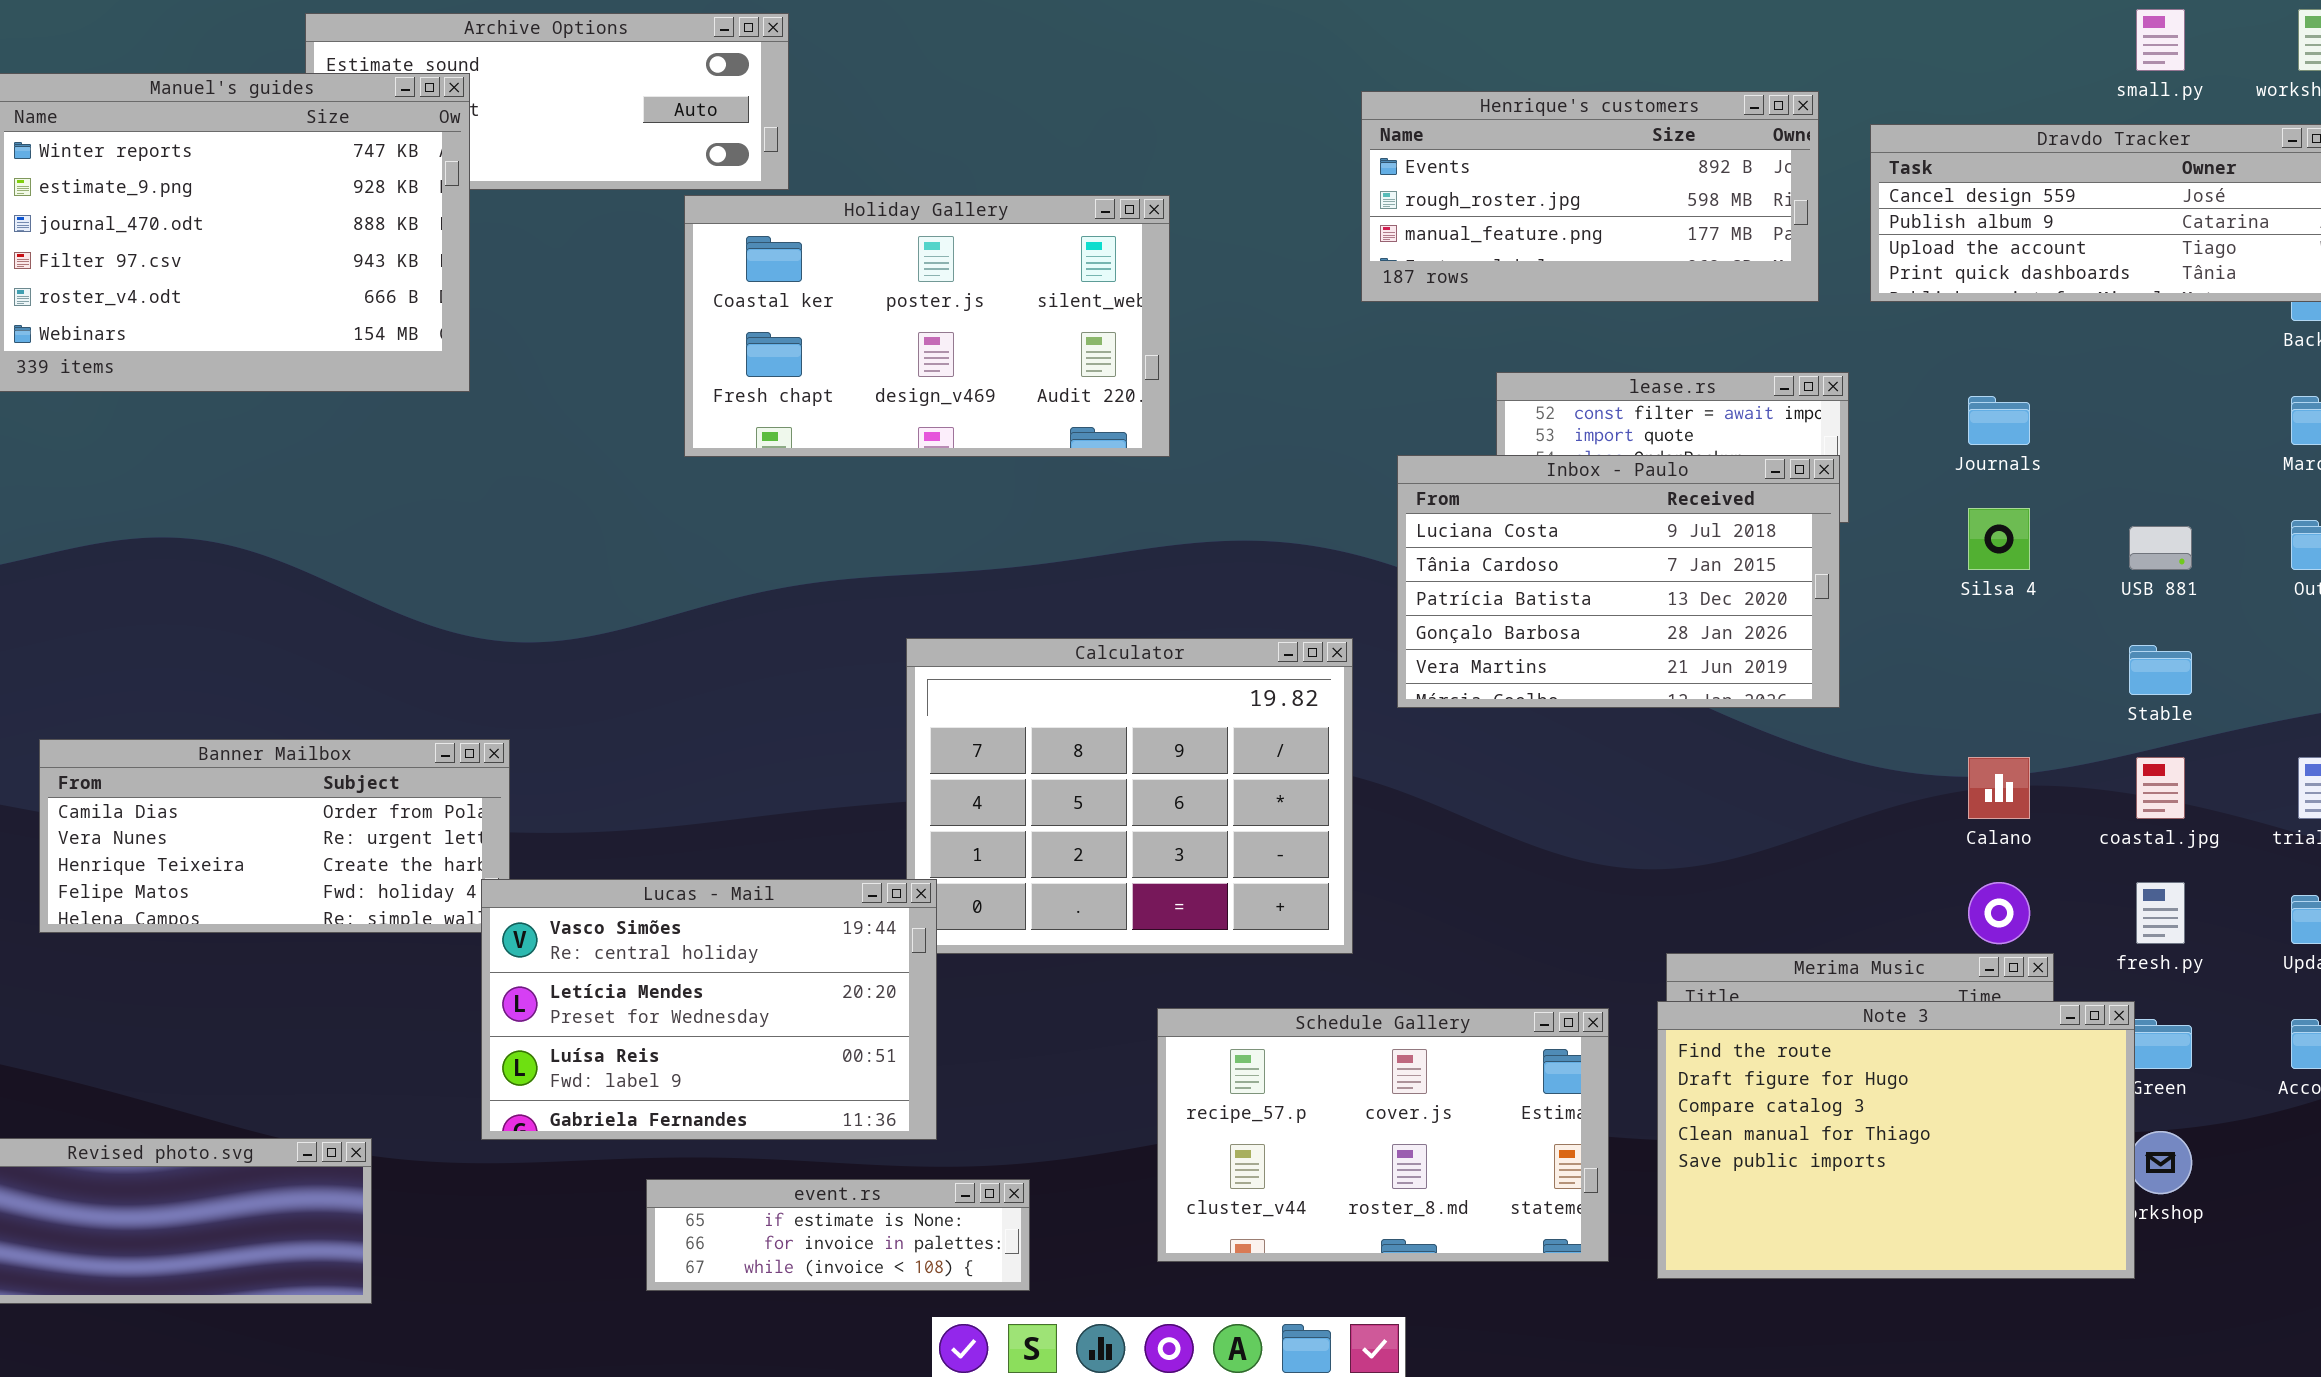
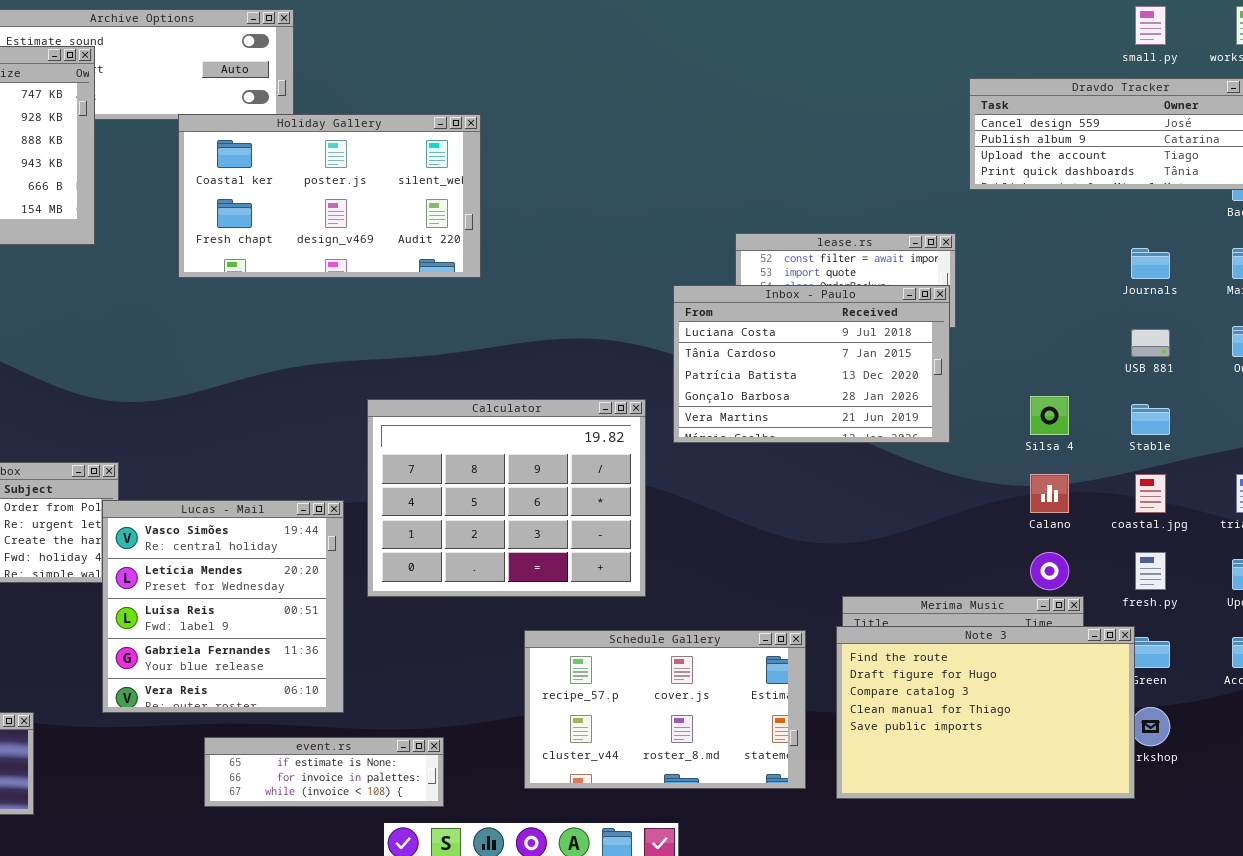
Henrique's customers: [1361,91,1819,302] -> none, closed
Holiday Gallery: [684,195,1170,457] -> [178,114,481,278], moved
Journals: [1968,396,2030,445] -> [1131,248,1170,279], moved
Silsa 4: [1968,508,2030,570] -> [1030,396,1069,435], moved
Lucas - Mail: [481,879,937,1140] -> [102,500,344,713], resized

